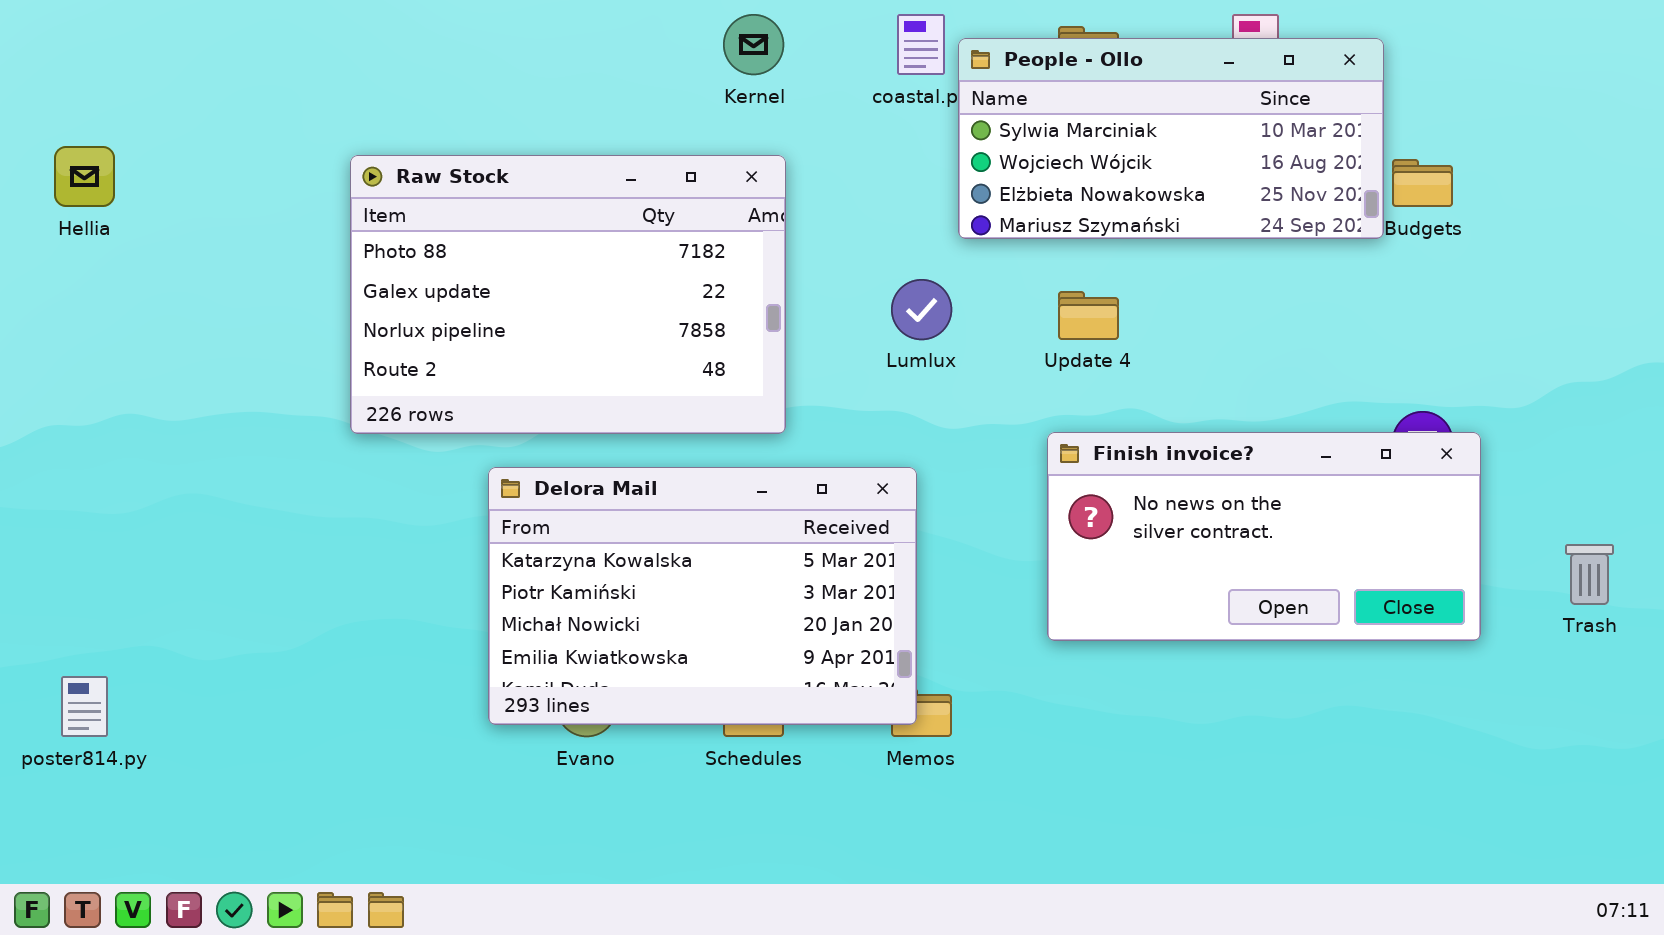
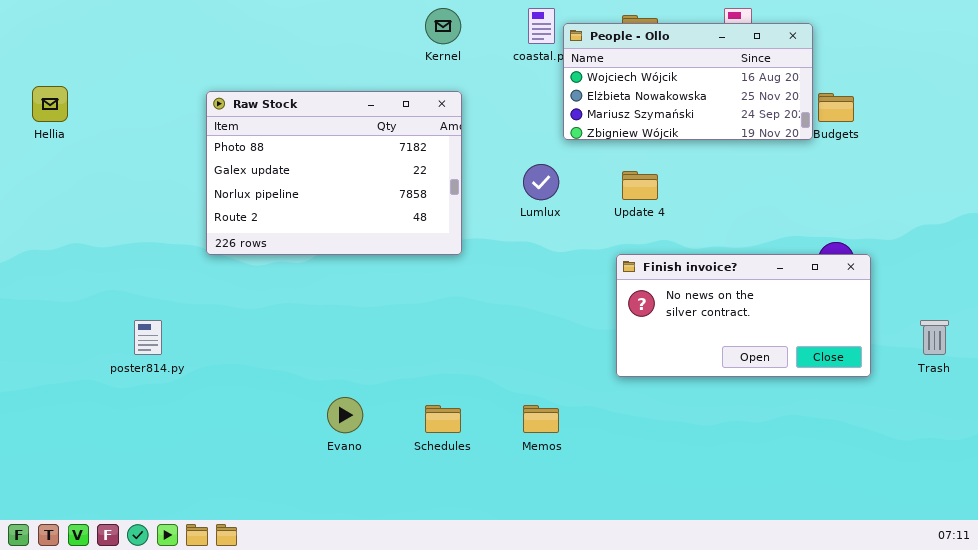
People - Ollo: [958,38,1384,239] -> [563,23,813,140], scrolled down 1 row
Delora Mail: [488,467,917,725] -> none, closed
poster814.py: [61,676,108,737] -> [134,320,162,355], moved

